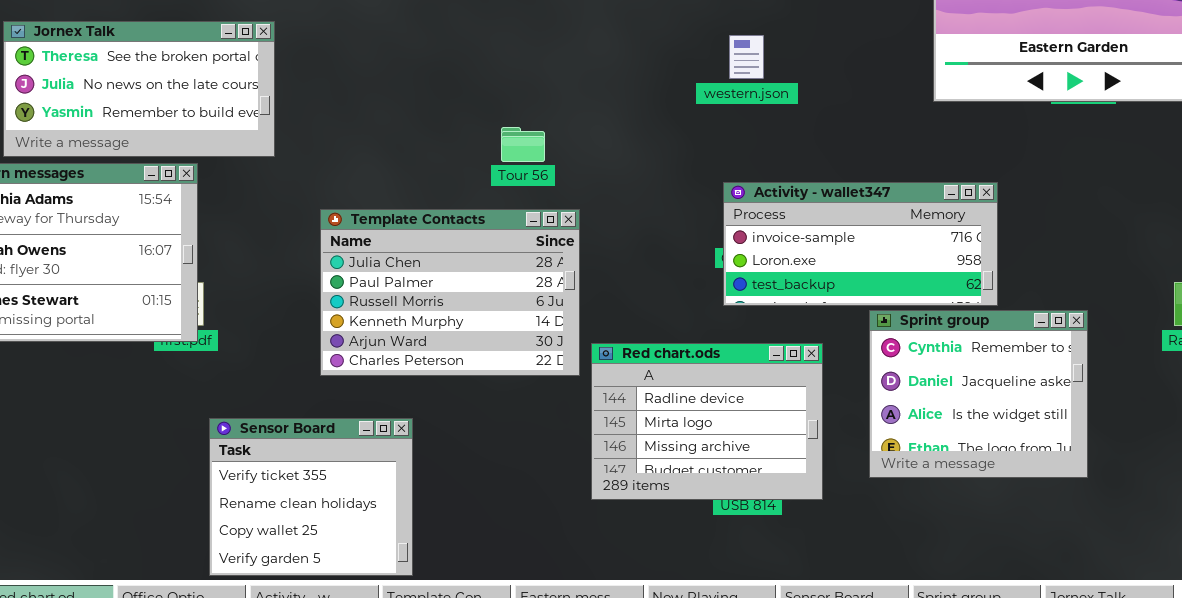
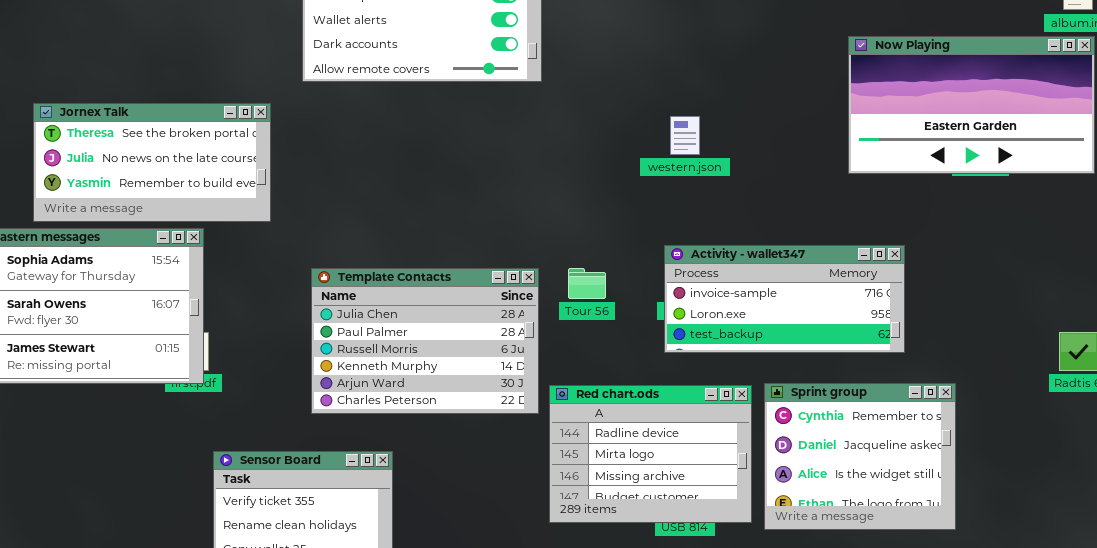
Tour 56: [501,127,545,162] -> [568,268,606,299], moved
Sprint group: [869,310,1088,478] -> [764,383,956,530], moved

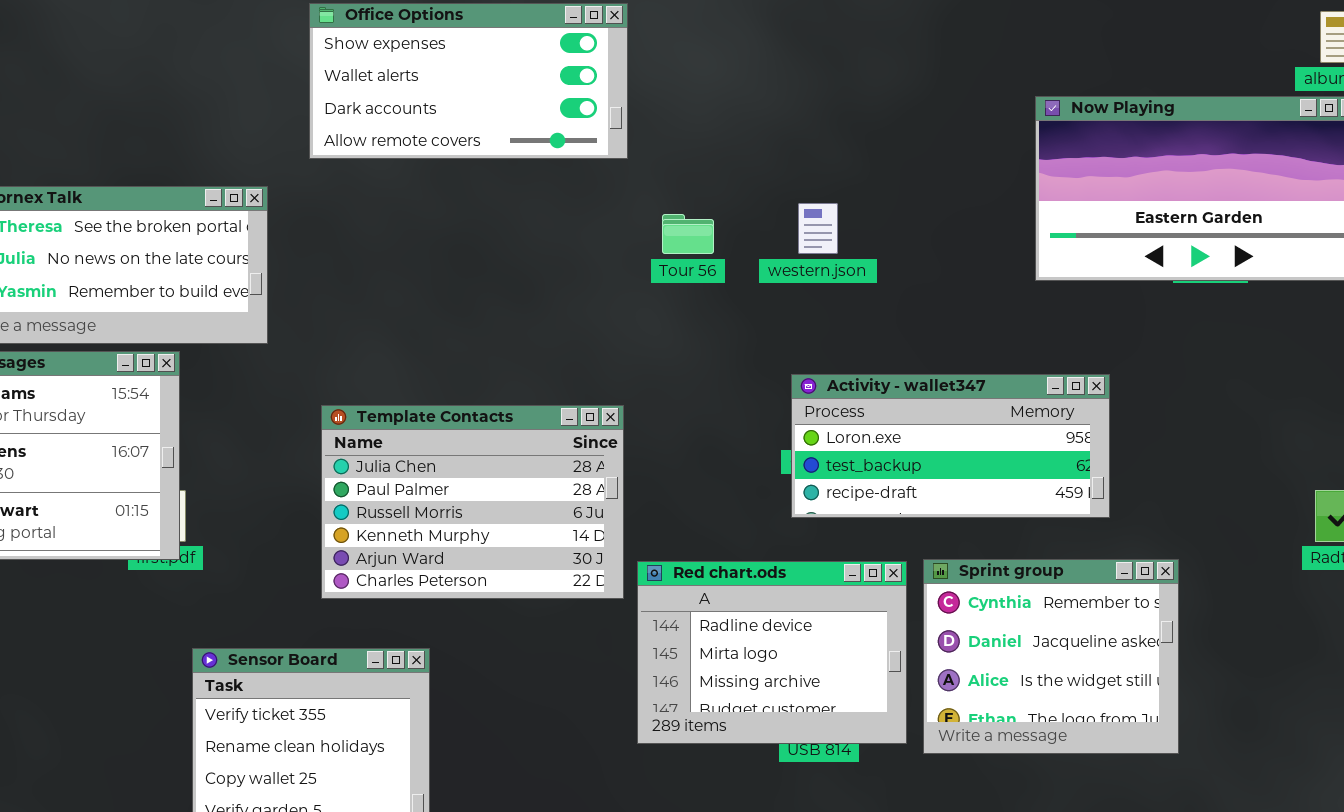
Activity - wallet347: [664,245,905,353] -> [791,374,1110,518], scrolled down 1 row
Tour 56: [568,268,606,299] -> [662,214,714,254], moved

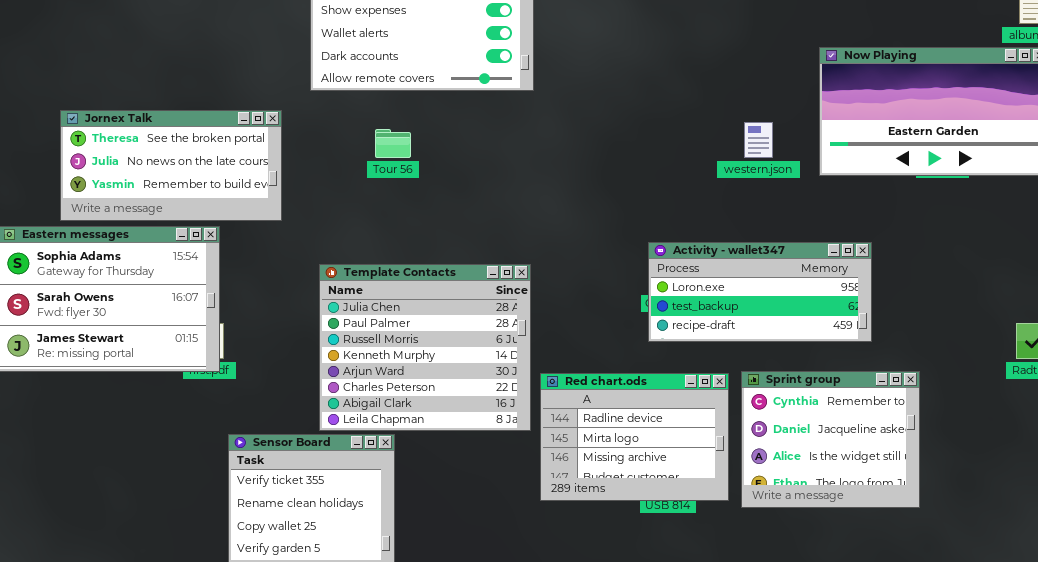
western.json: [798,203,838,254] -> [744,122,773,158], moved
Tour 56: [662,214,714,254] -> [375,129,411,158], moved
Template Contacts: [321,405,624,599] -> [319,264,531,431], resized

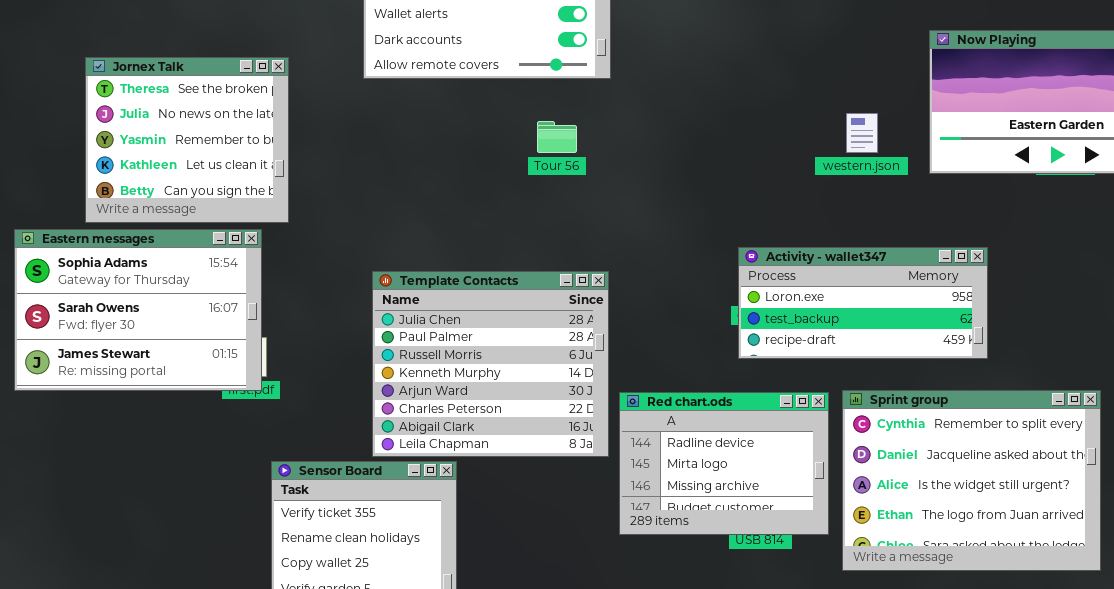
Jornex Talk: [60,110,282,221] -> [85,57,289,223], resized
Tour 56: [375,129,411,158] -> [537,121,577,153], moved
Sprint group: [741,371,920,508] -> [842,390,1101,571], resized

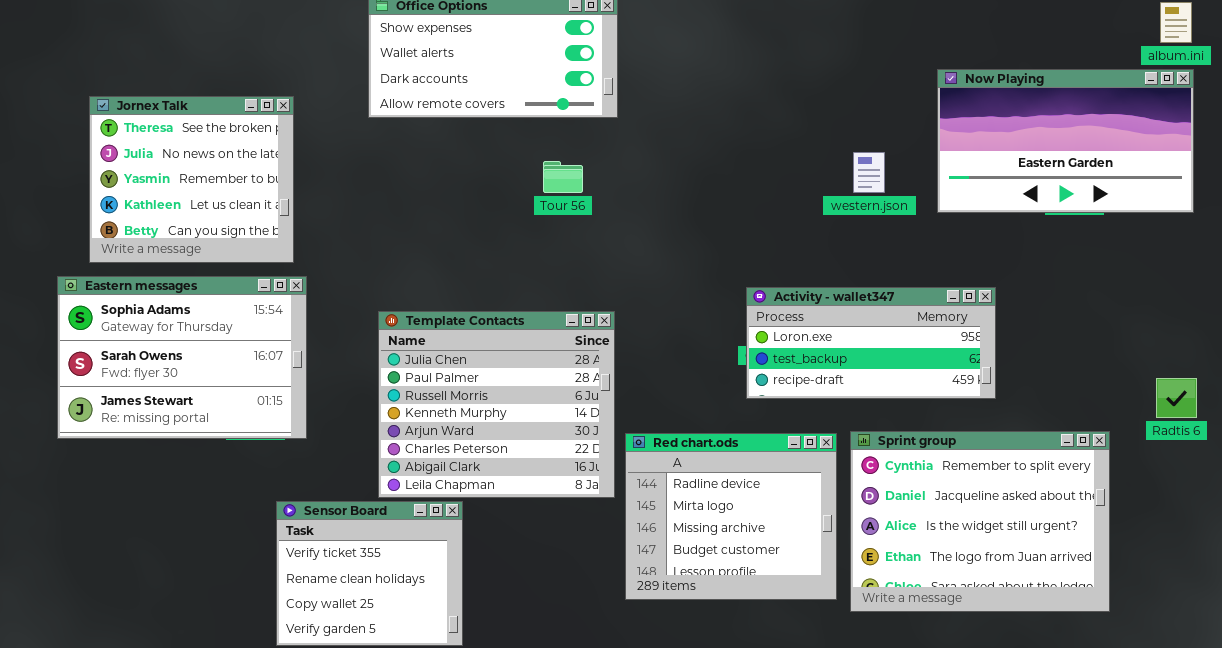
Eastern messages: [14,229,262,391] -> [57,276,307,439], moved
Red chart.ods: [619,392,829,535] -> [625,433,837,600], resized

